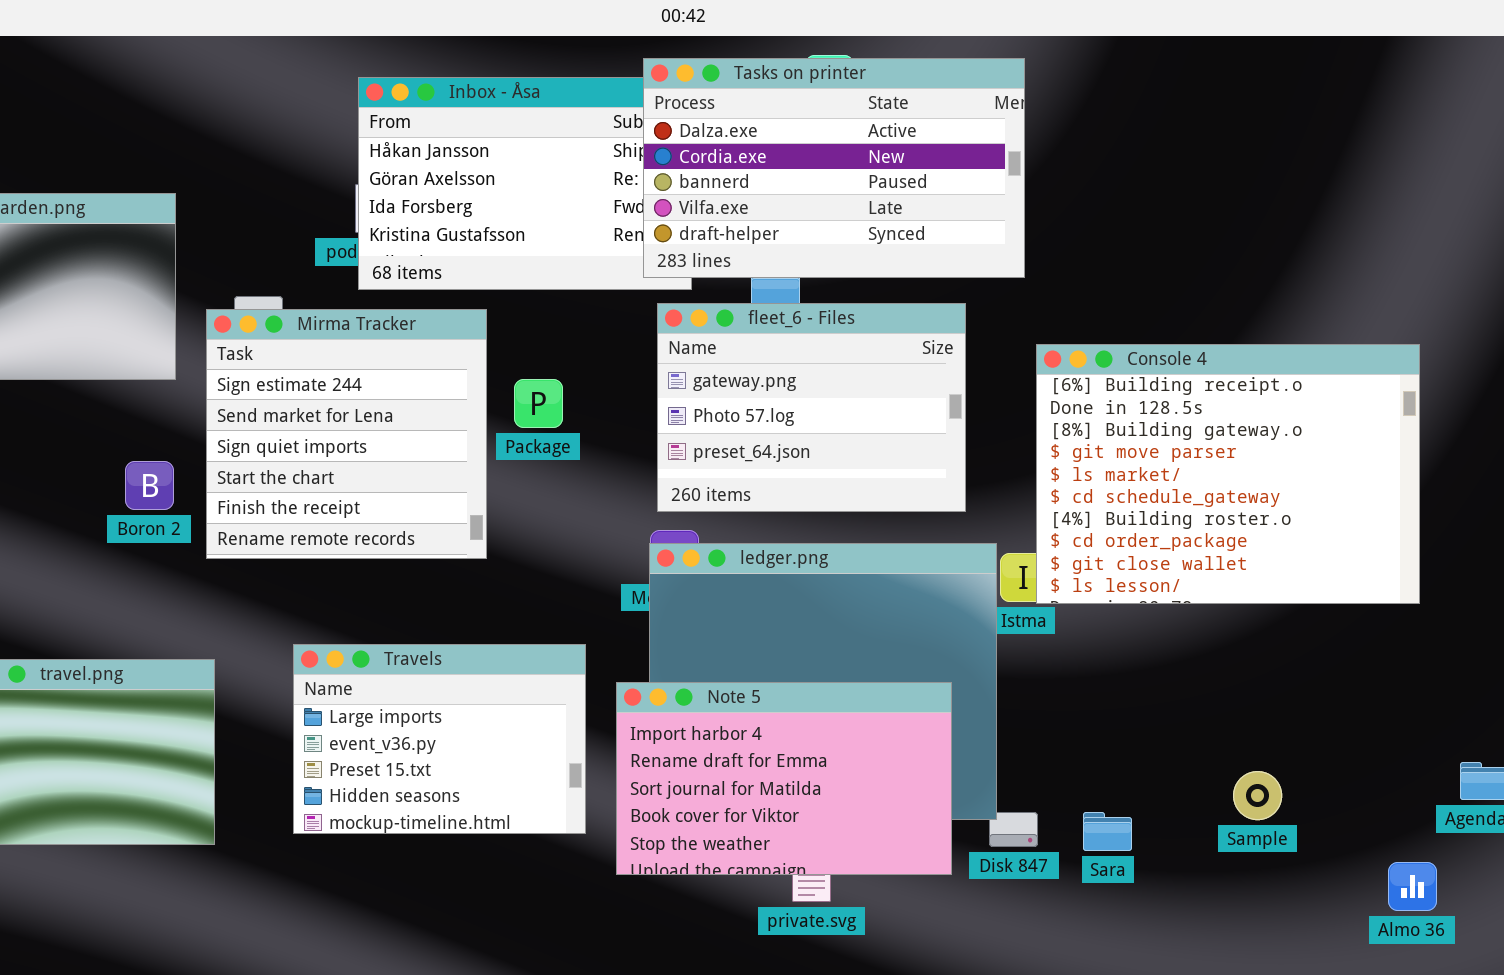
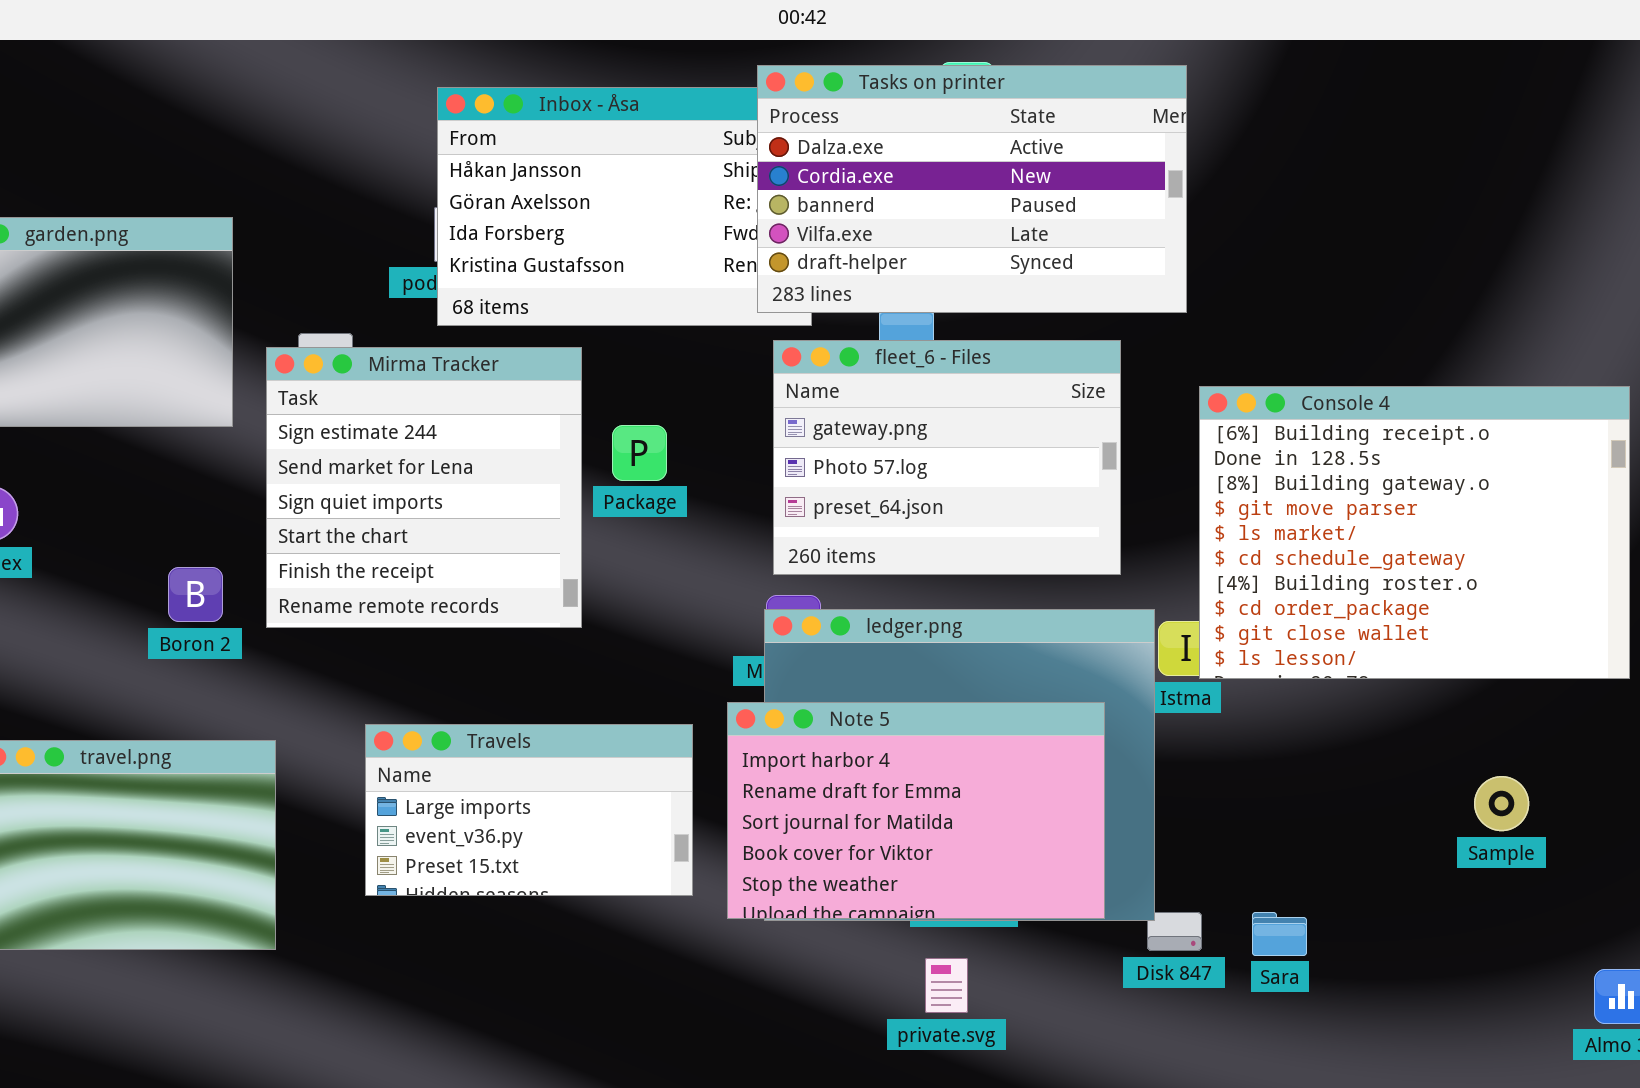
Boron 2: [125,461,174,510] -> [168,567,223,622], moved
Travels: [293,644,586,834] -> [365,724,693,896], resized
Note 5: [616,682,952,875] -> [727,702,1105,919], moved
Sample: [1233,771,1282,820] -> [1474,776,1529,831], moved

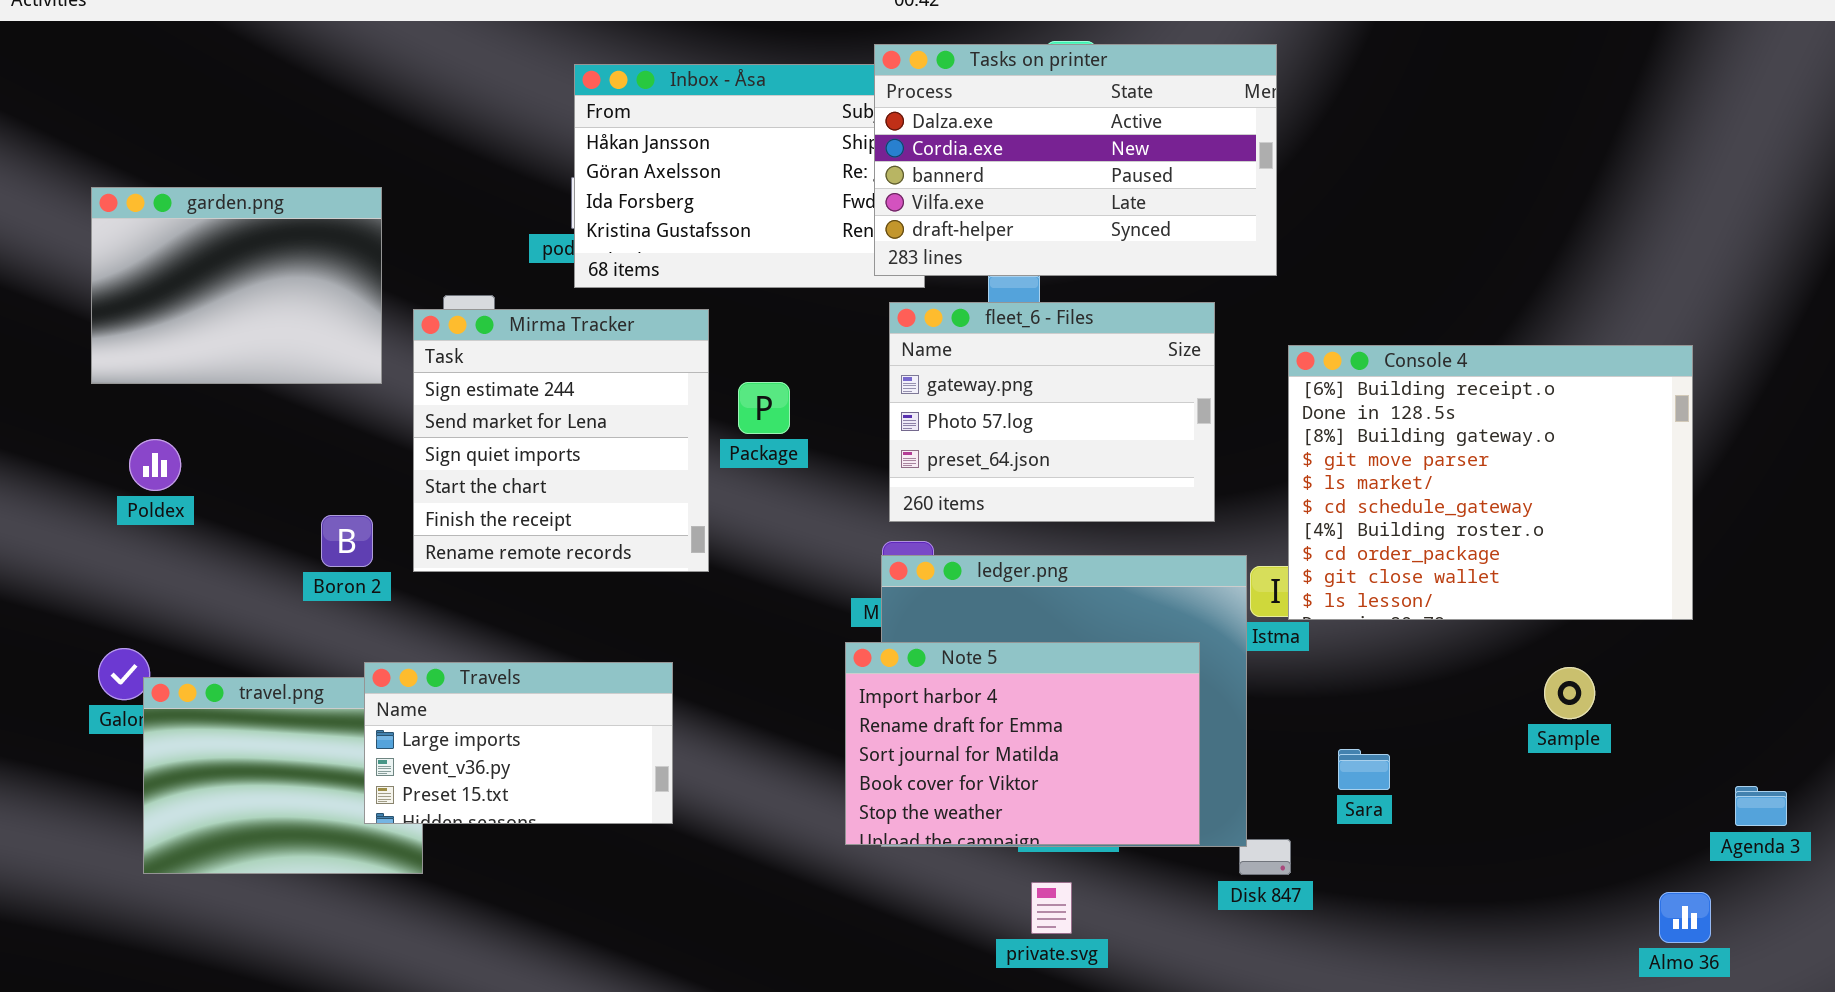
Travels: [365,724,693,896] -> [364,662,673,824], moved
Sample: [1474,776,1529,831] -> [1544,667,1595,719], moved
Sara: [1252,912,1307,956] -> [1338,749,1390,790], moved

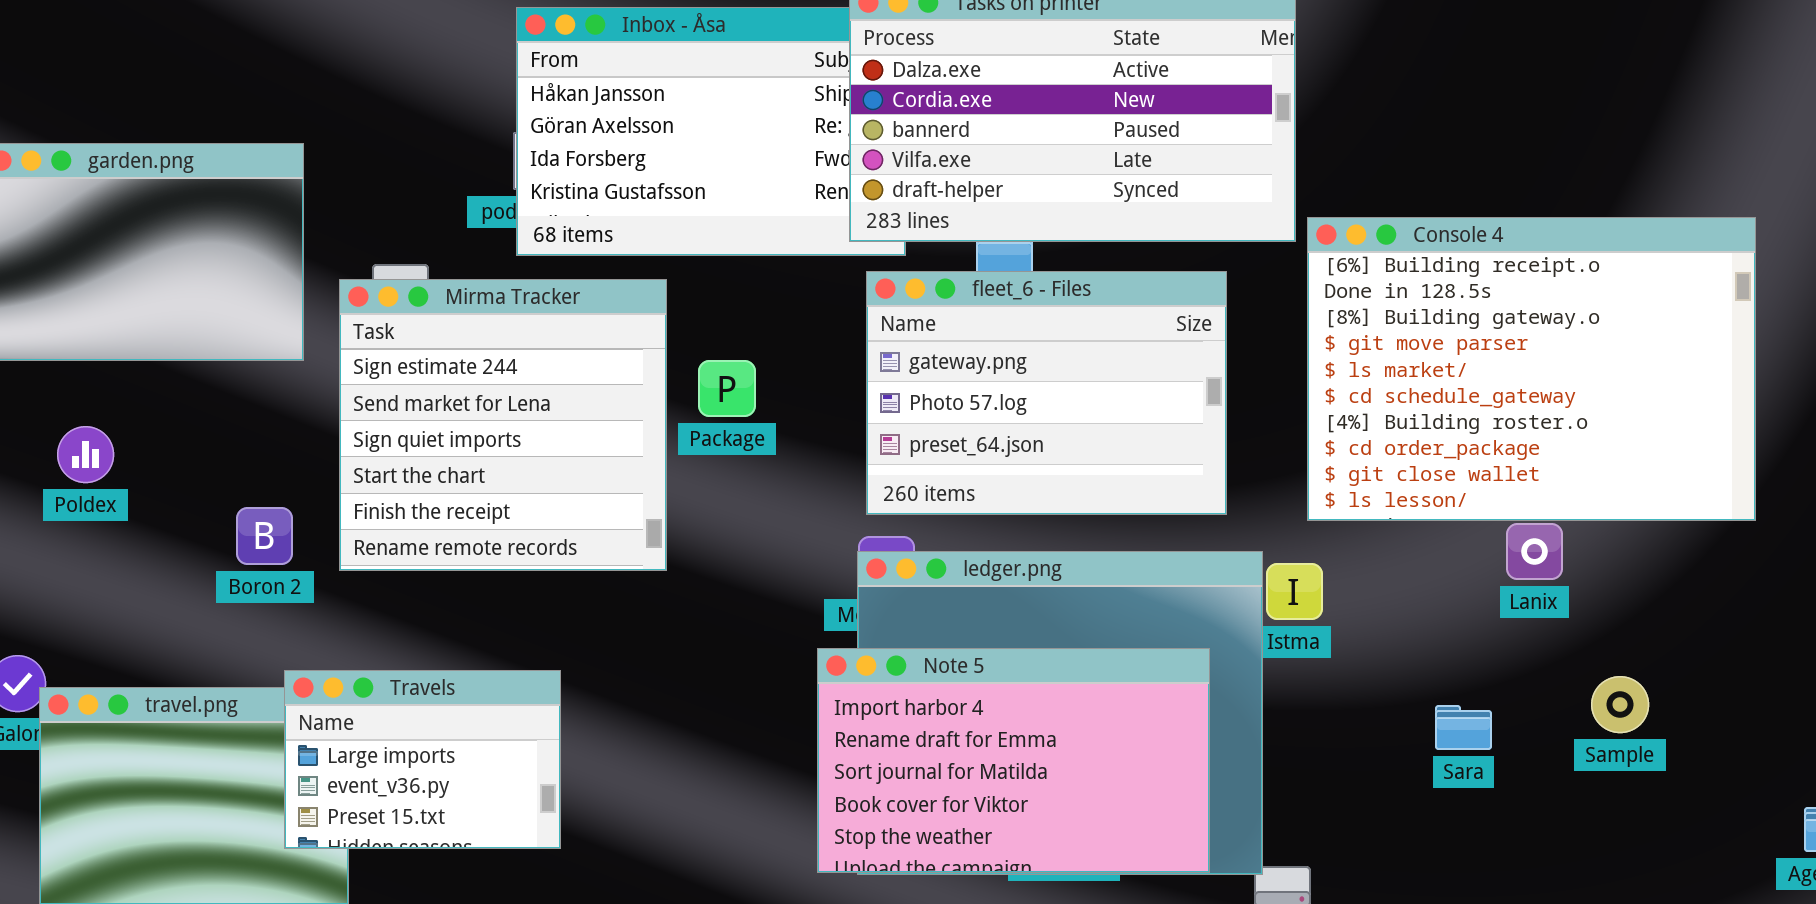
Console 4: [1288,345,1693,620] -> [1307,217,1756,521], moved
Poldex: [129,439,181,491] -> [57,426,114,483], moved
Travels: [364,662,673,824] -> [284,670,561,849], resized
Sara: [1338,749,1390,790] -> [1435,705,1492,750], moved

